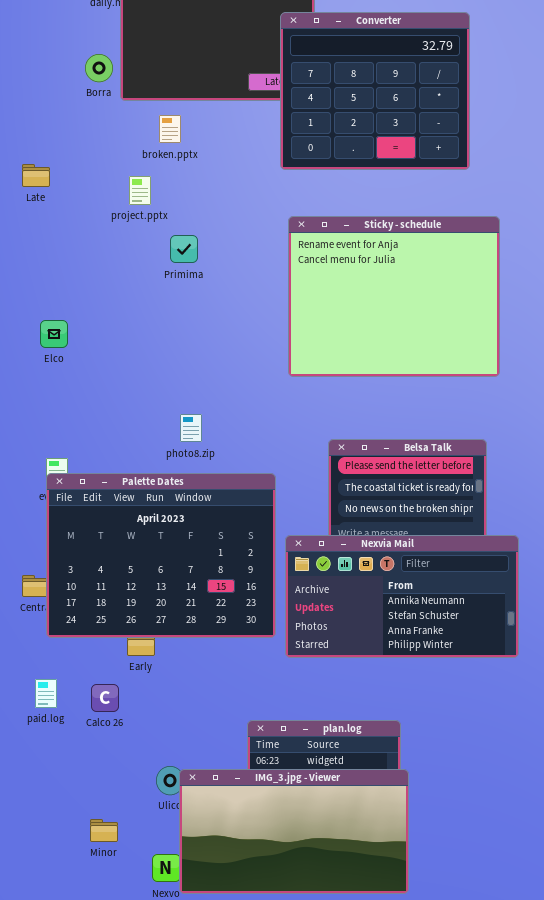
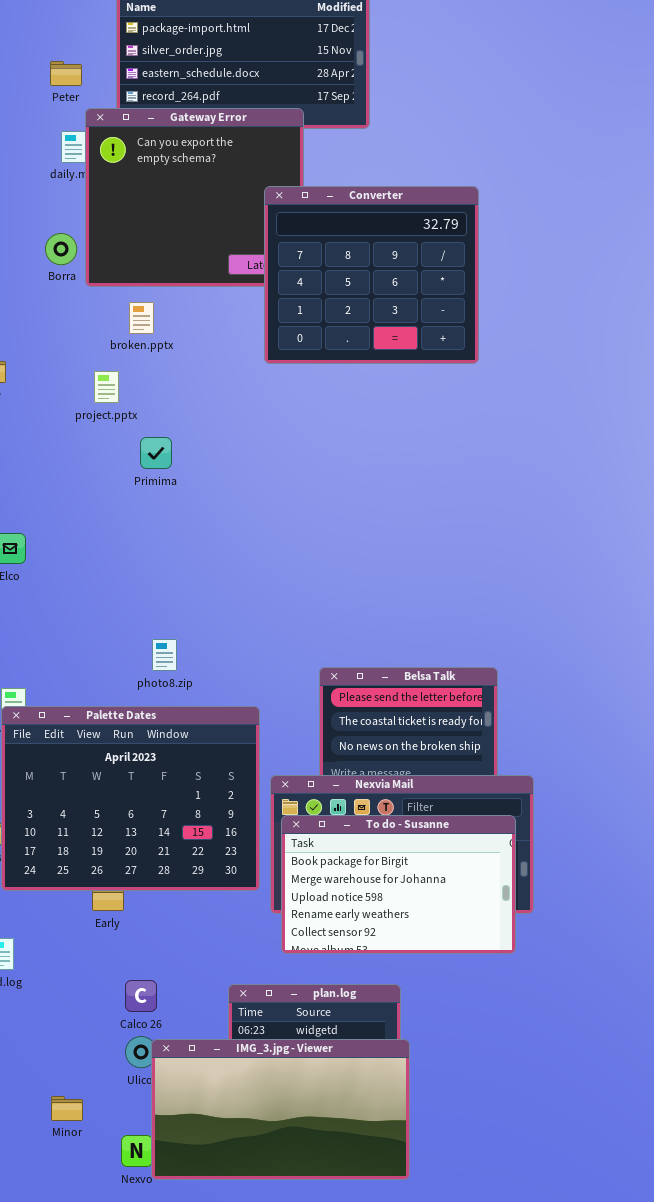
Sticky - schedule: [288,216,500,377] -> none, closed
To do - Susanne: none -> [281,815,516,954], opened
Calco 26: [91,684,119,712] -> [125,980,157,1012], moved

